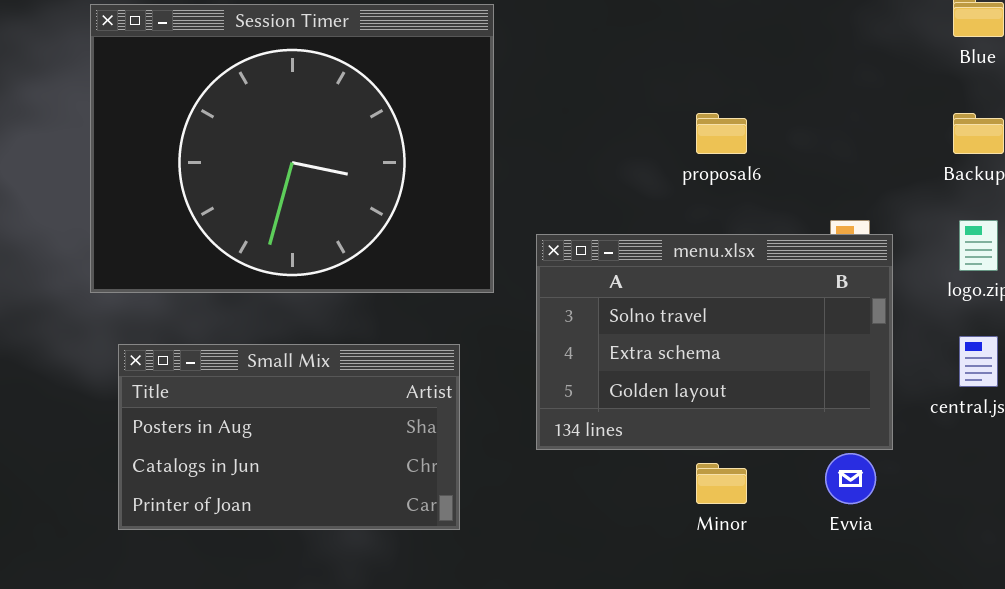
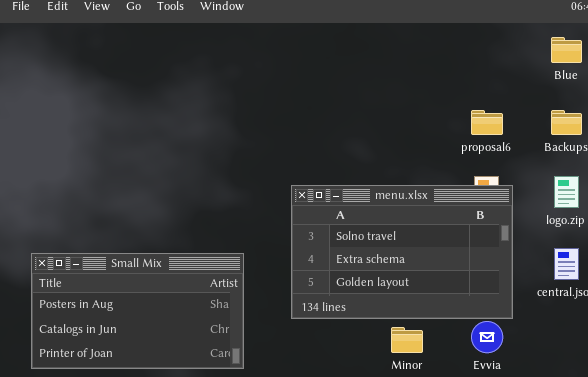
Session Timer: [90,4,494,293] -> none, closed
proposal6: [696,113,747,154] -> [471,110,503,135], moved

